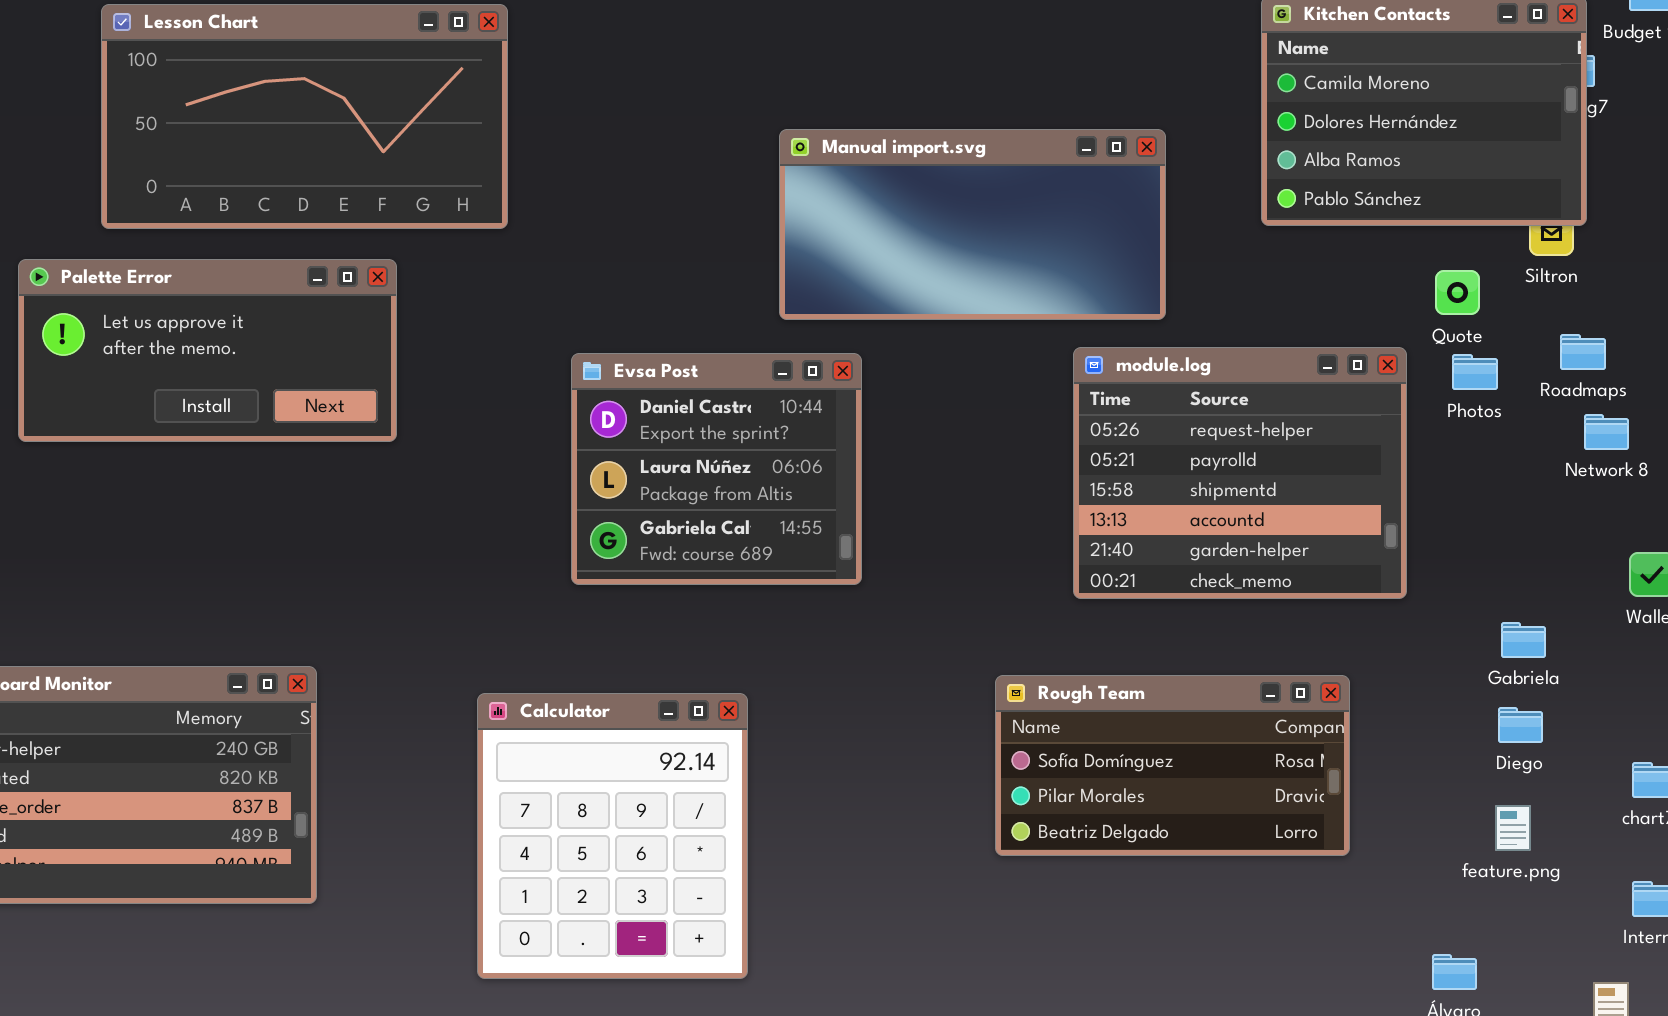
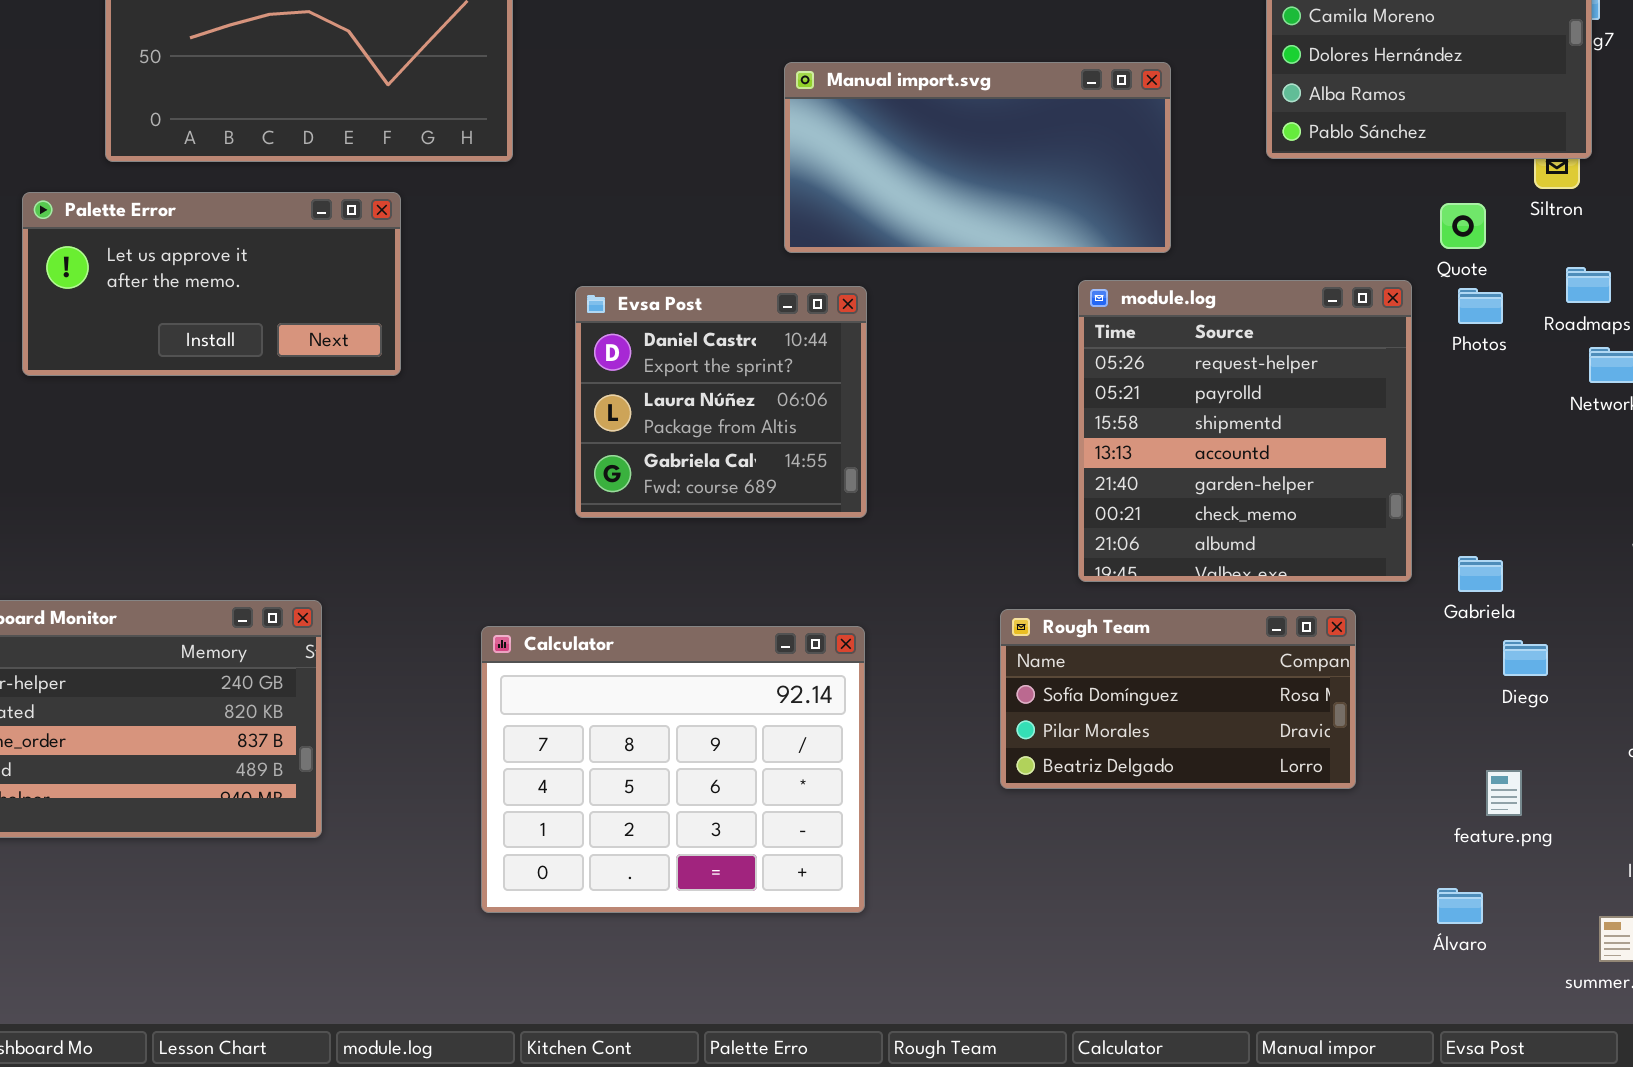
module.log: [1073,347,1407,599] -> [1078,280,1412,582], resized
Gabriela: [1501,622,1546,658] -> [1458,556,1503,592], moved
Calculator: [477,693,748,979] -> [481,626,865,913], resized
feature.png: [1495,805,1531,851] -> [1486,770,1522,816], moved

